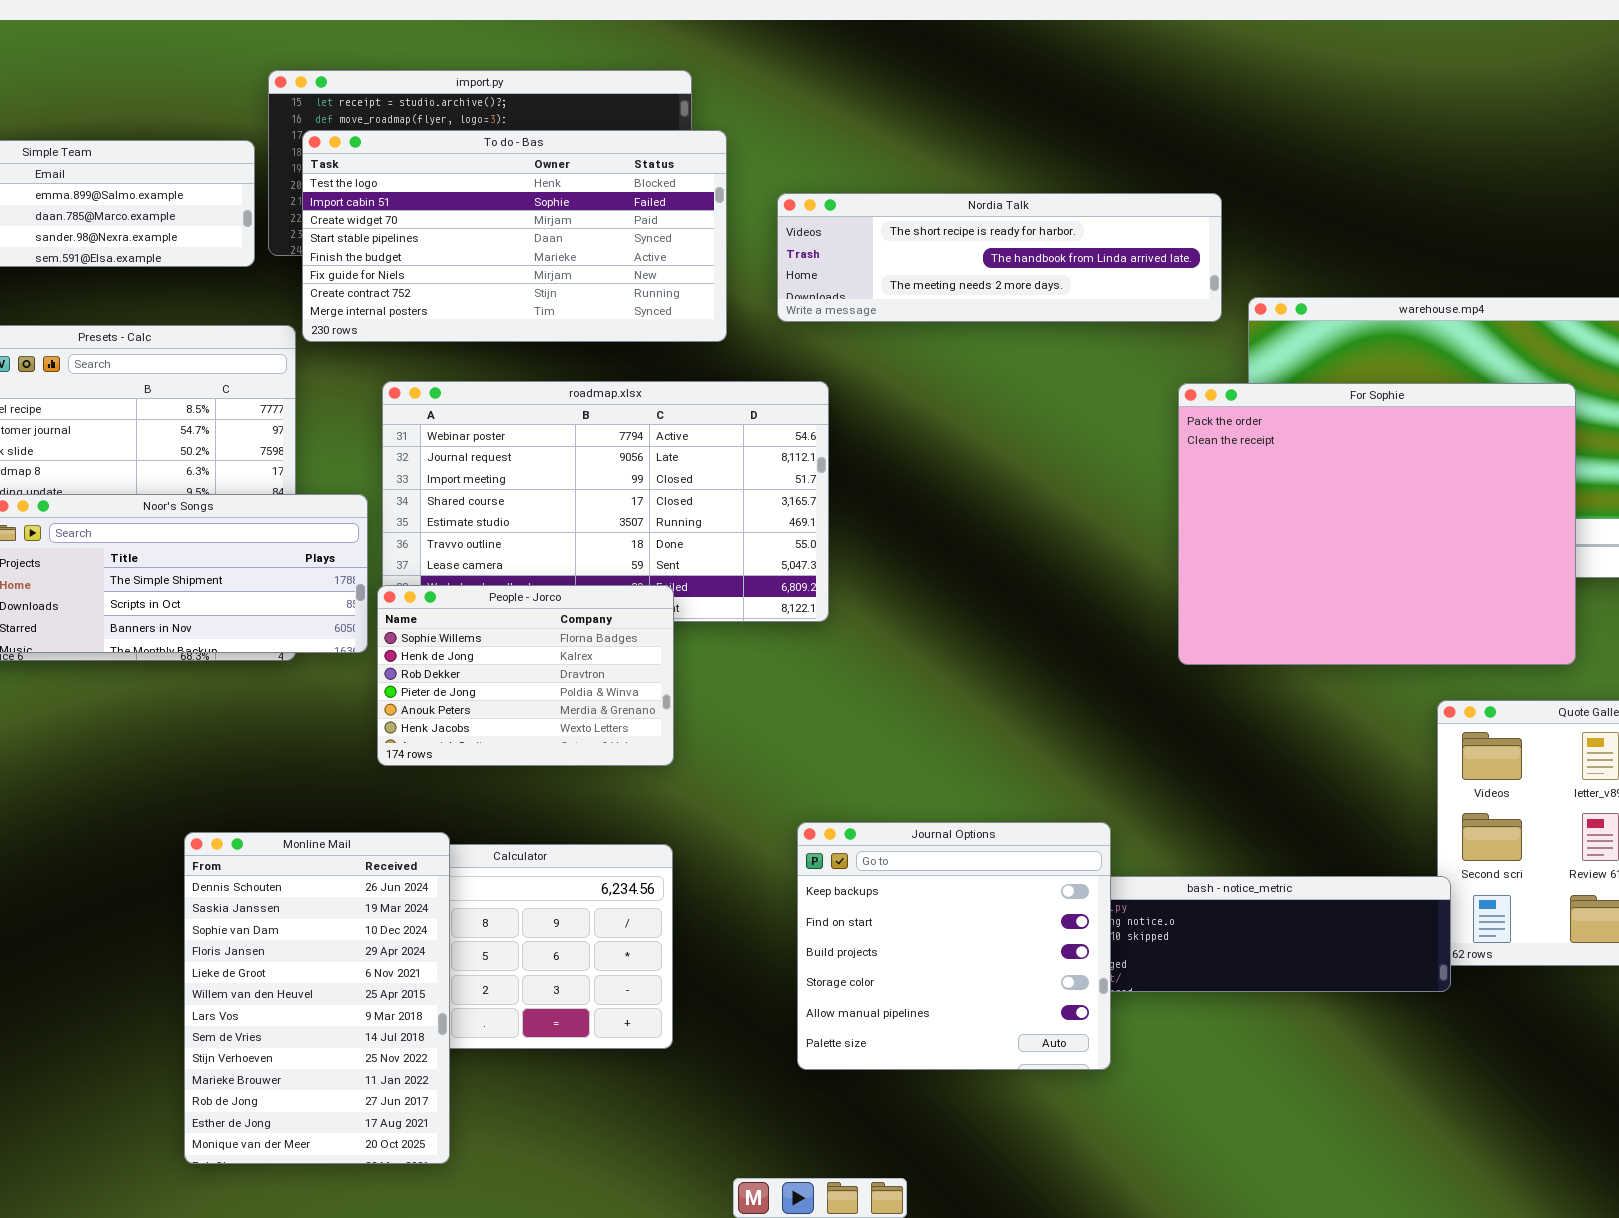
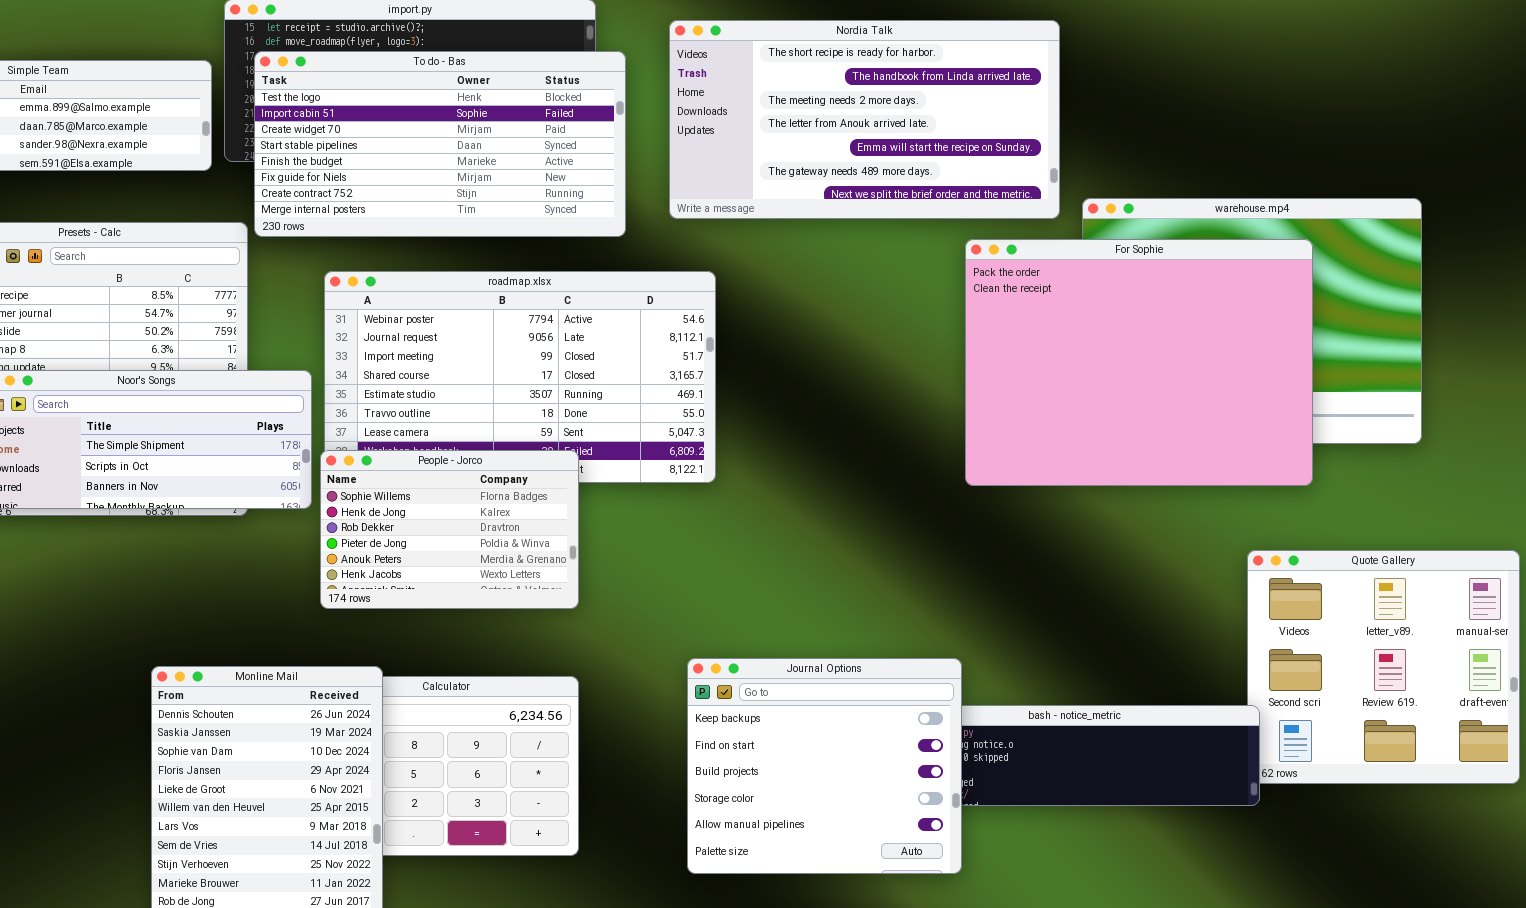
Nordia Talk: [777,193,1222,322] -> [669,20,1060,219], resized
For Sophie: [1178,383,1576,665] -> [965,239,1313,486], moved

